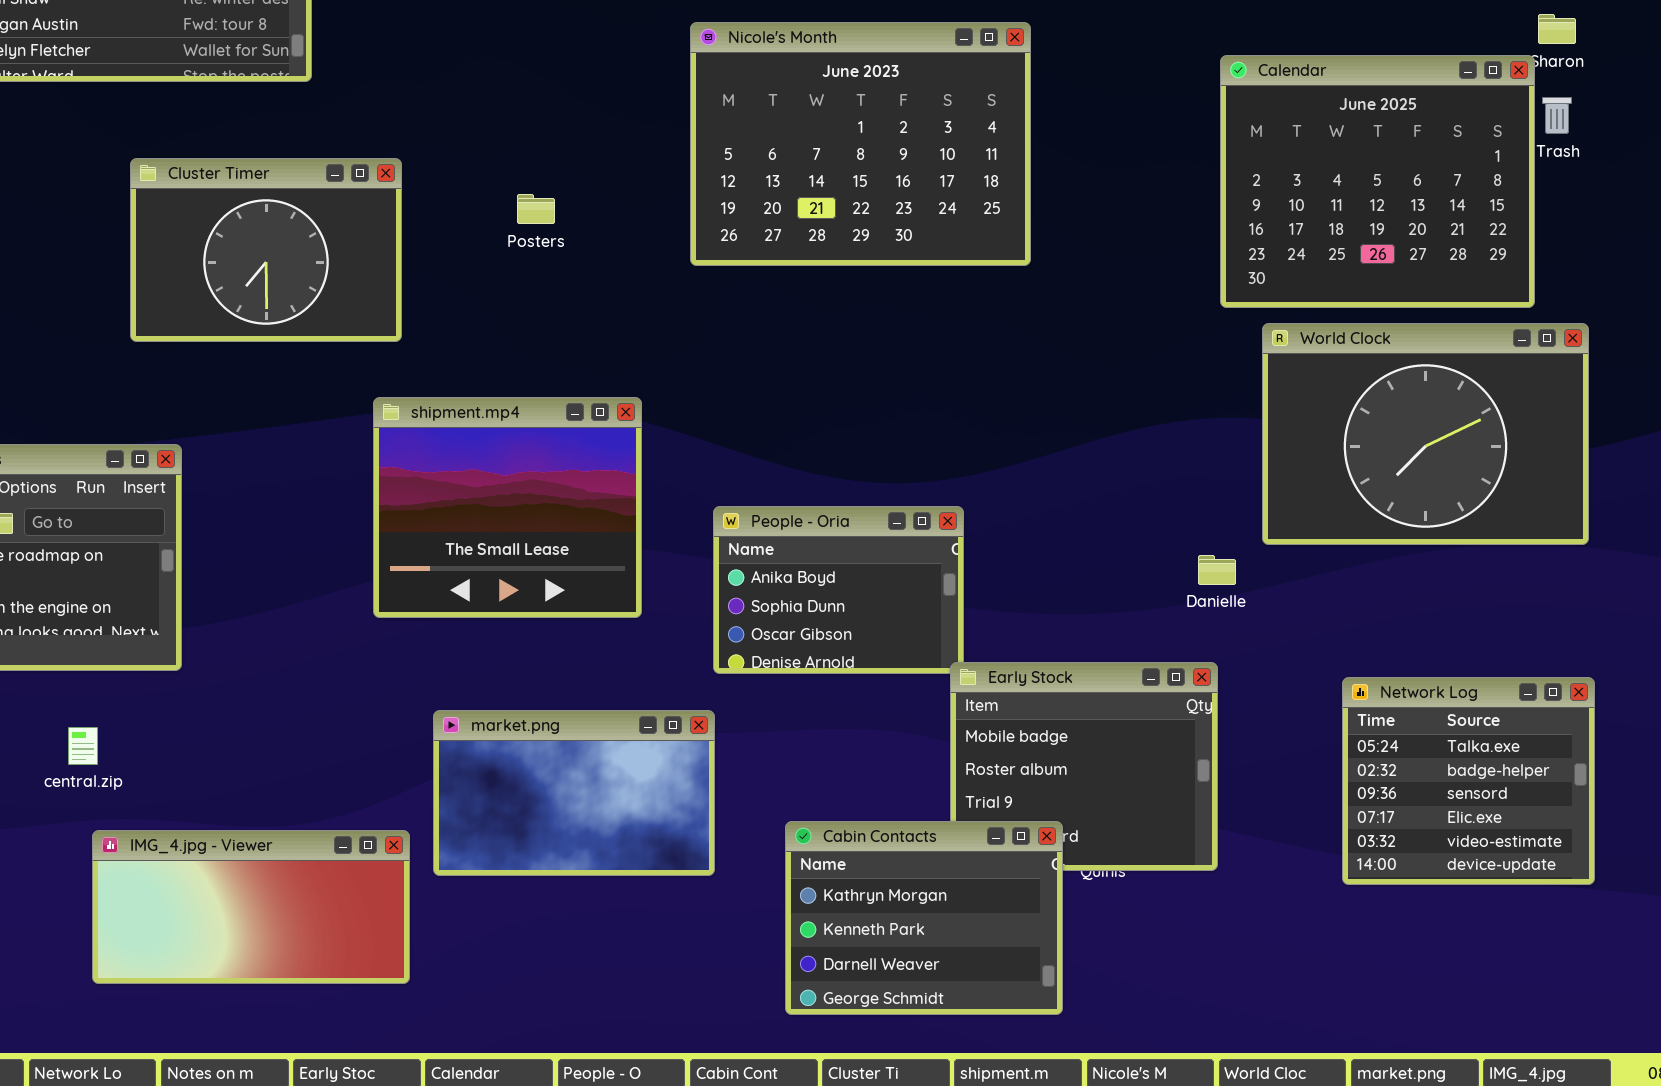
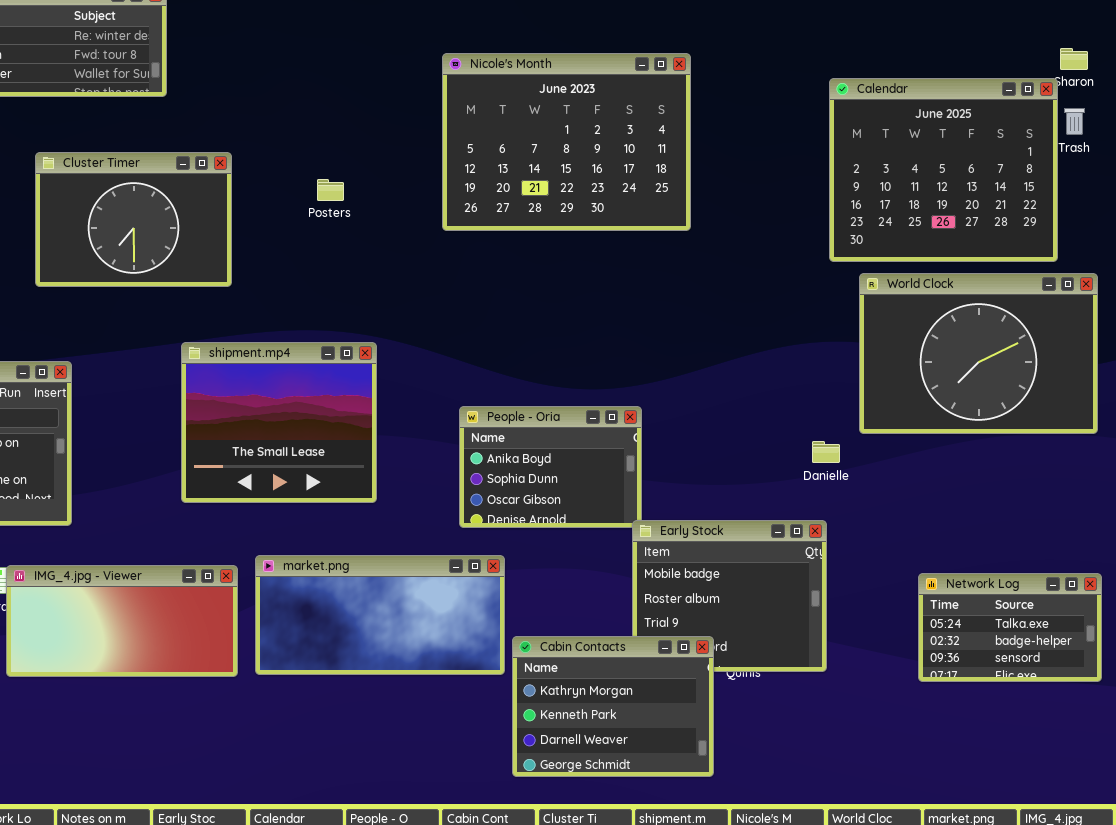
shipment.mp4: [373,397,642,618] -> [181,342,377,503], moved
Network Log: [1342,677,1595,885] -> [918,573,1102,682], resized
market.png: [433,710,715,876] -> [255,555,505,675], resized
IMG_4.jpg - Viewer: [92,830,410,984] -> [6,565,238,677], moved

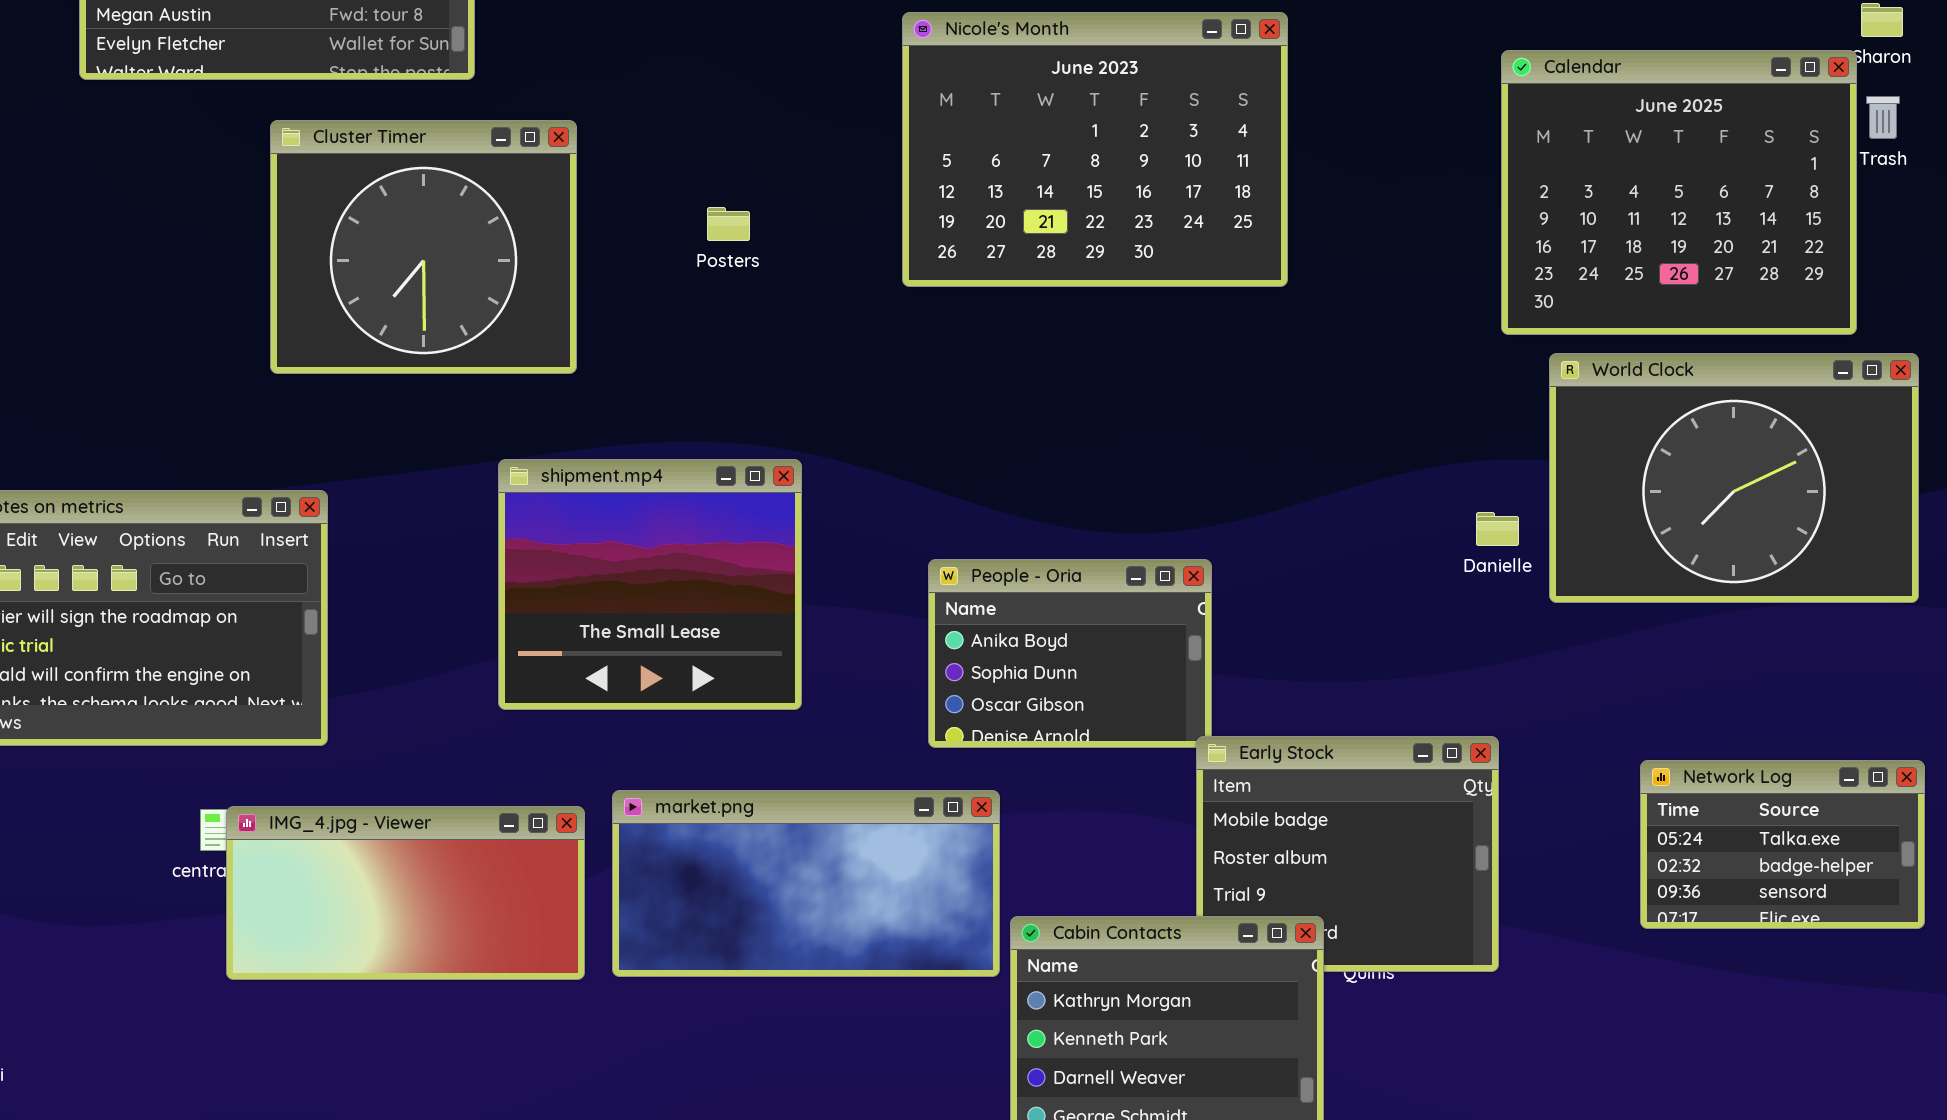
Cluster Timer: [35,152,232,287] -> [270,120,577,374], resized
Danielle: [812,441,840,463] -> [1476,512,1519,546], moved
Network Log: [918,573,1102,682] -> [1640,760,1925,929], moved

